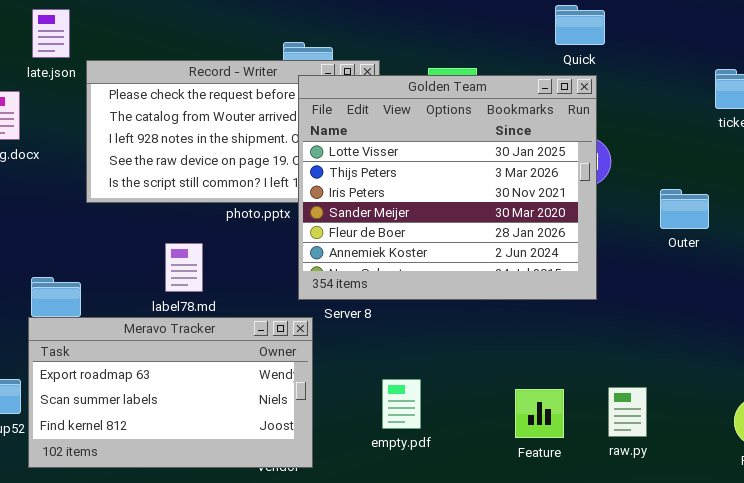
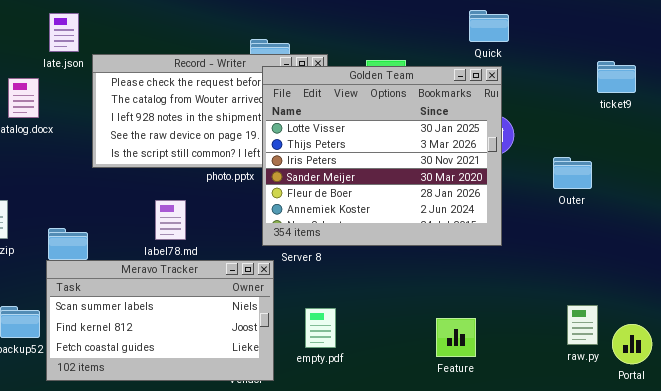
Meravo Tracker: [28,317,313,468] -> [46,260,274,381], scrolled down 1 row
empty.pdf: [382,379,421,429] -> [305,308,336,348], moved
raw.py: [608,387,647,437] -> [567,305,598,345], moved

